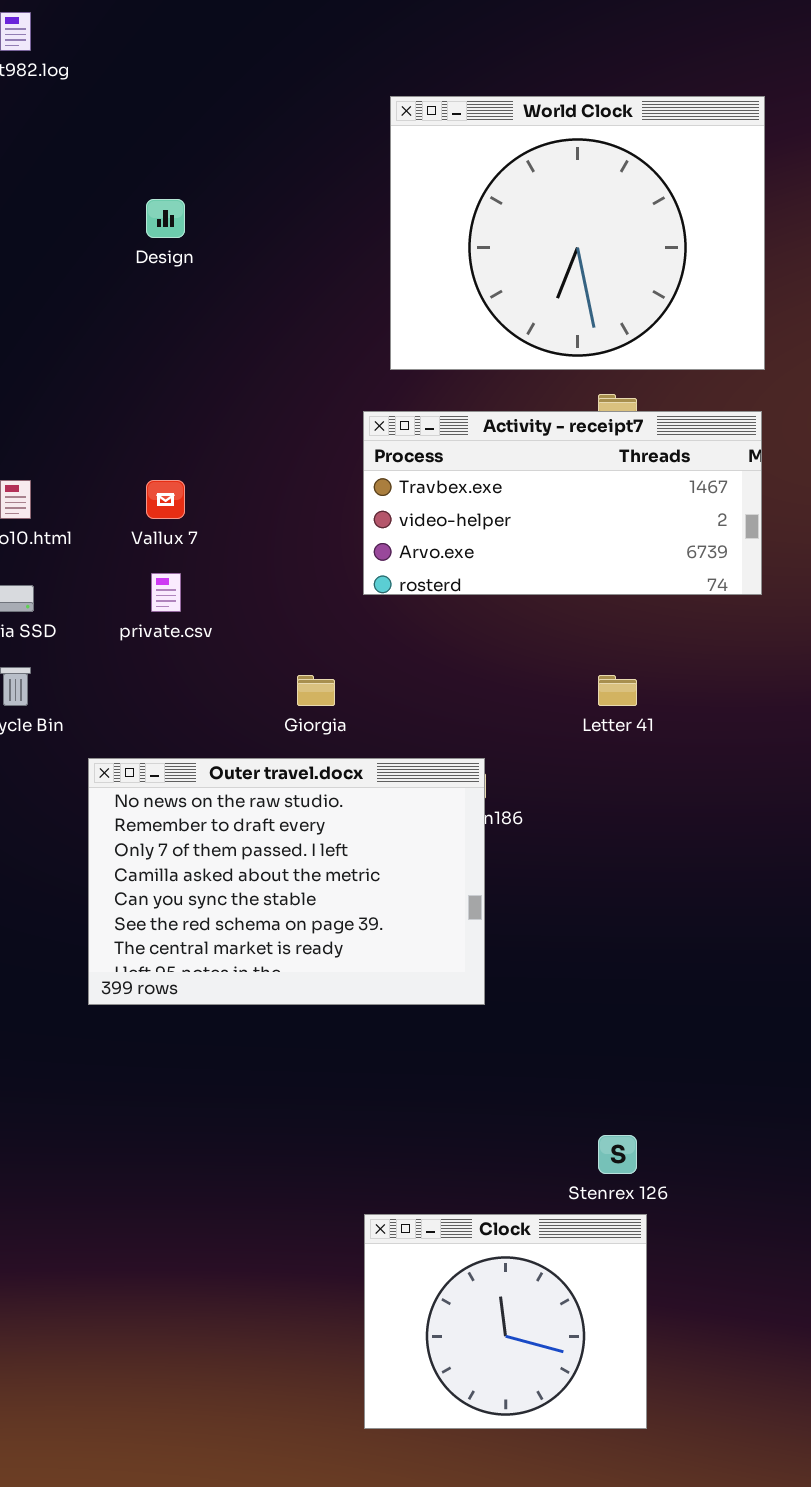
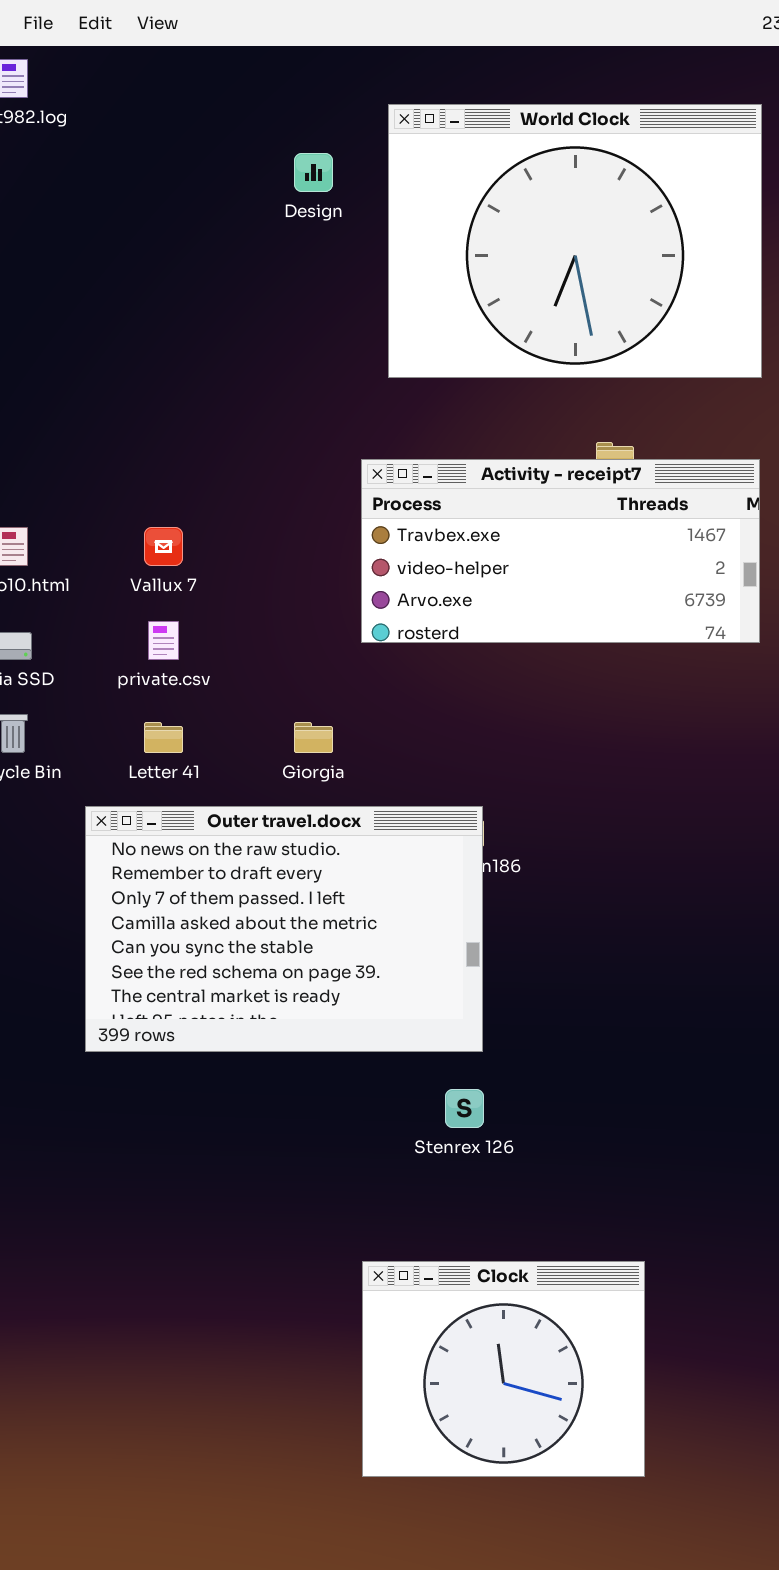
World Clock: [390,96,765,370] -> [388,104,762,378], moved
Design: [146,199,185,238] -> [294,153,333,192], moved
Letter 41: [598,675,637,706] -> [144,722,183,753], moved
Stenrex 126: [598,1135,637,1174] -> [445,1089,484,1128], moved

